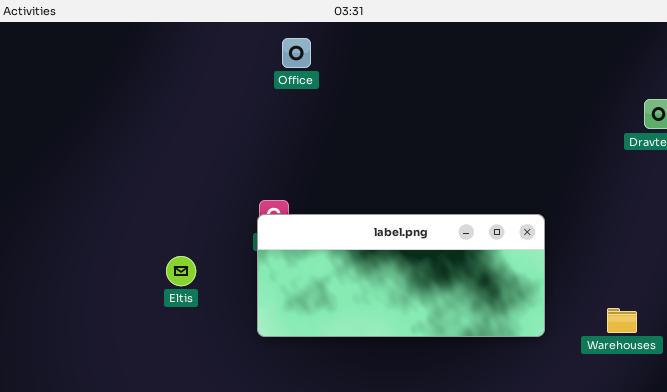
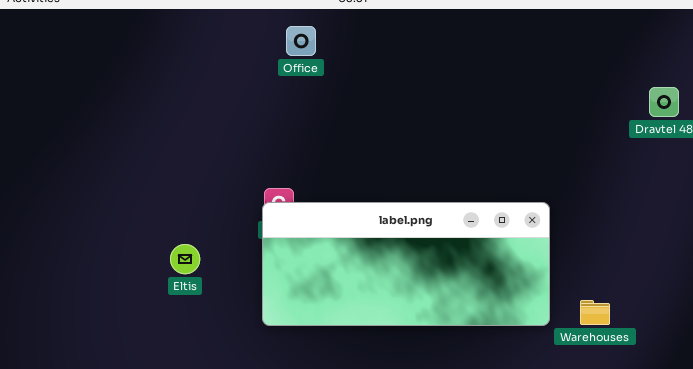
Warehouses: [607,308,637,333] -> [580,300,610,325], moved

